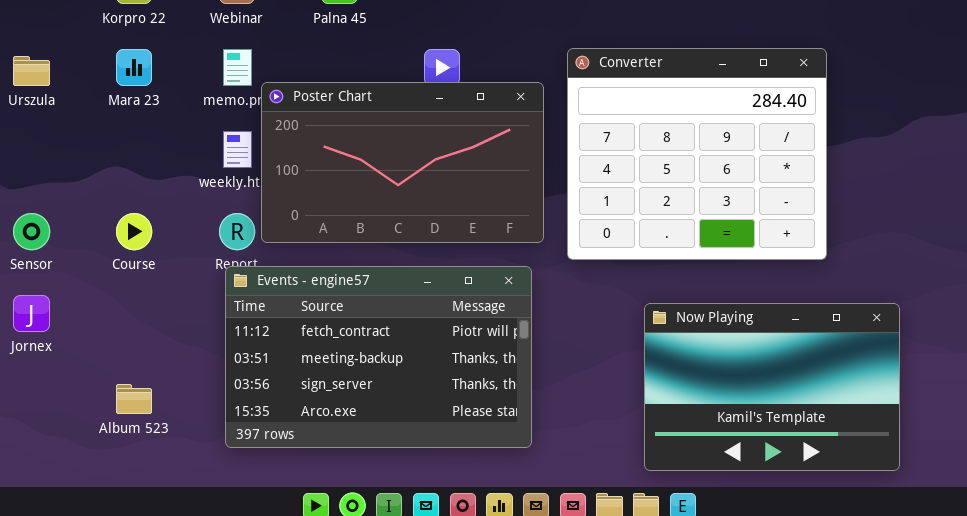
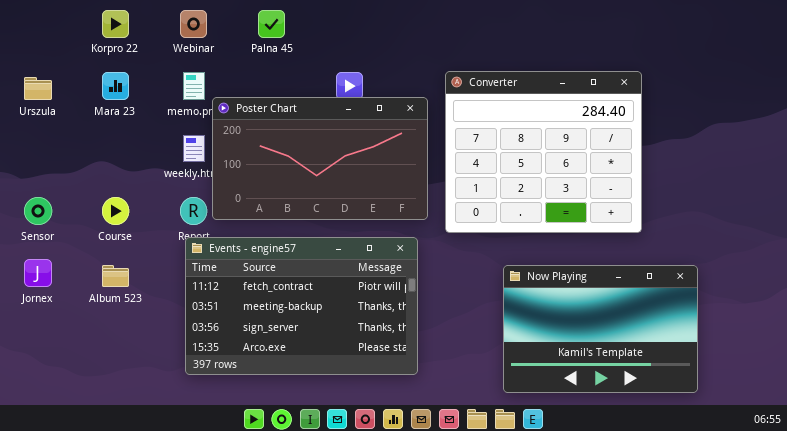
Album 523: [116,384,152,414] -> [102,265,129,287], moved

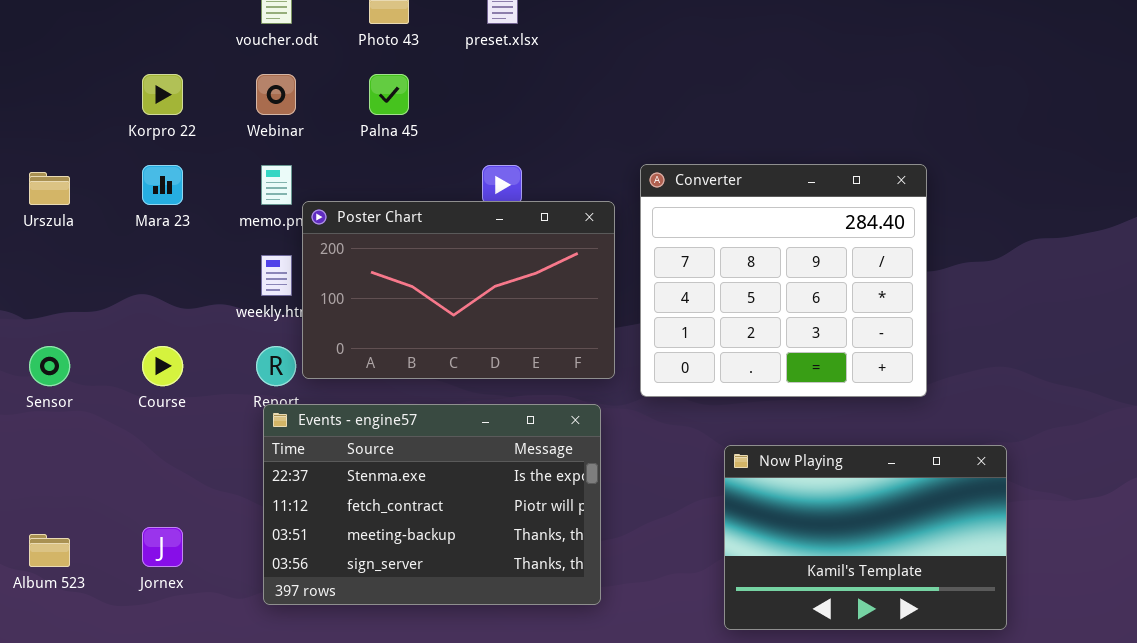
Events - engine57: [185,237,418,375] -> [263,404,601,605], scrolled up 1 row
Jornex: [24,259,52,287] -> [142,527,183,567], moved
Album 523: [102,265,129,287] -> [29,534,70,567], moved

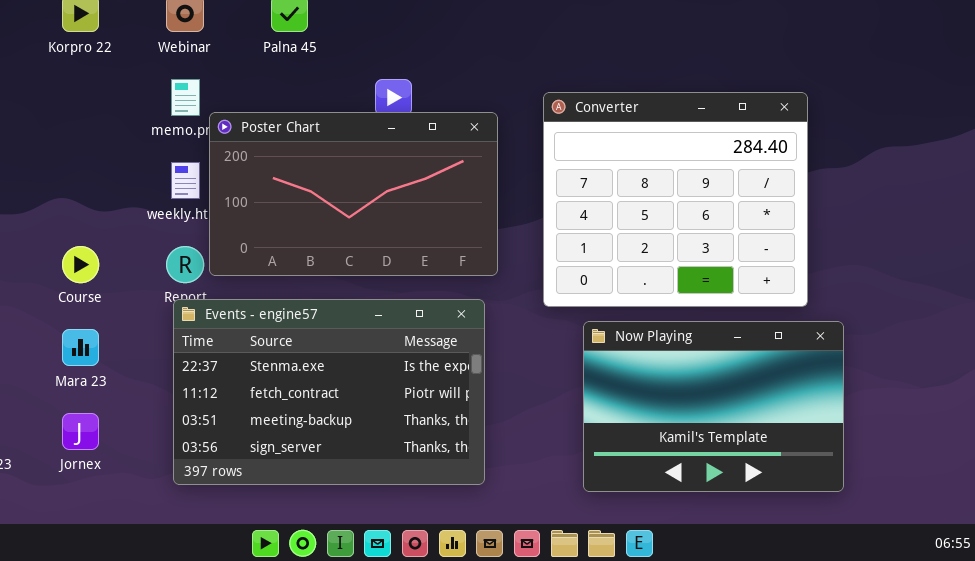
Converter: [640,164,927,397] -> [543,92,808,307], moved
Mara 23: [142,165,183,205] -> [62,329,99,366], moved
Now Playing: [724,445,1007,630] -> [583,321,844,492], moved

